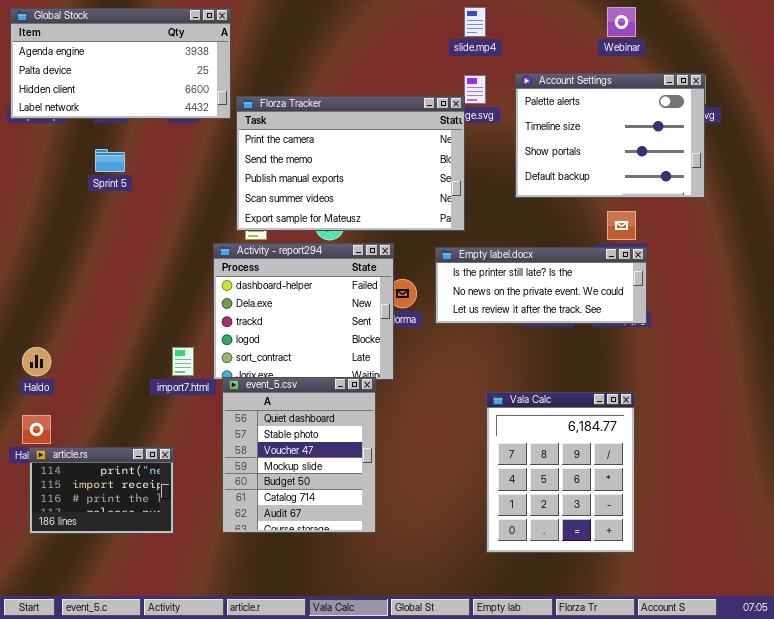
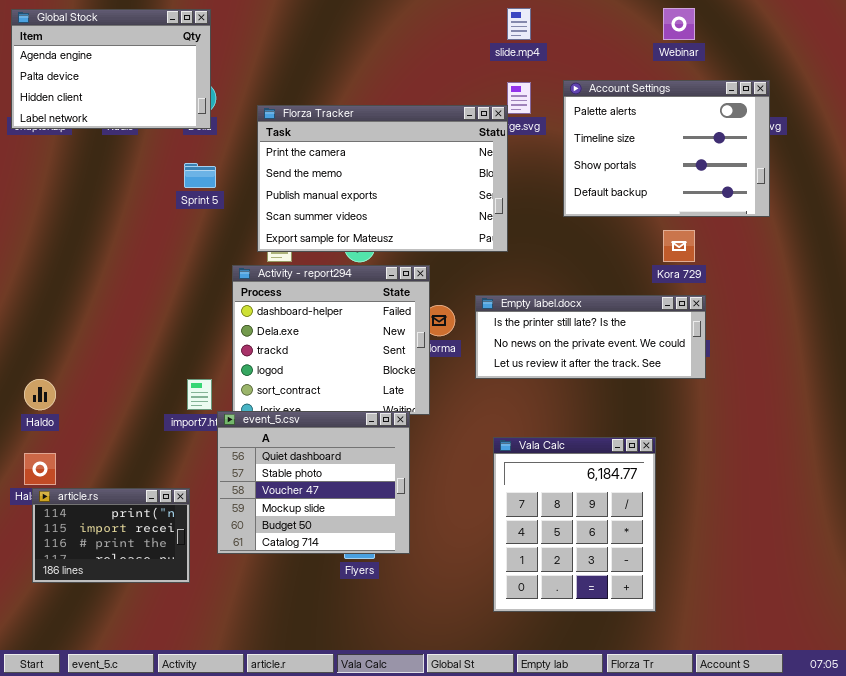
Global Stock: [10,8,231,119] -> [11,9,211,129], resized
Sprint 5: [95,149,125,172] -> [184,163,216,188], moved
Empty label.docx: [435,247,647,324] -> [475,295,706,379], moved
event_5.csv: [222,377,376,533] -> [217,411,410,554], resized
Vala Calc: [486,392,635,553] -> [493,437,656,612], moved

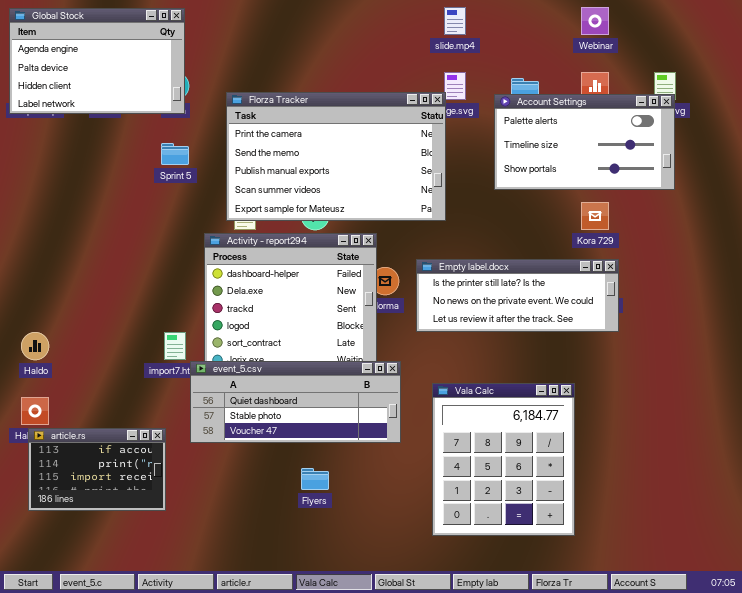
Account Settings: [563,80,770,217] -> [494,94,675,190], resized
event_5.csv: [217,411,410,554] -> [190,361,401,443], resized
article.rs: [32,488,190,583] -> [28,428,166,511], scrolled up 1 row

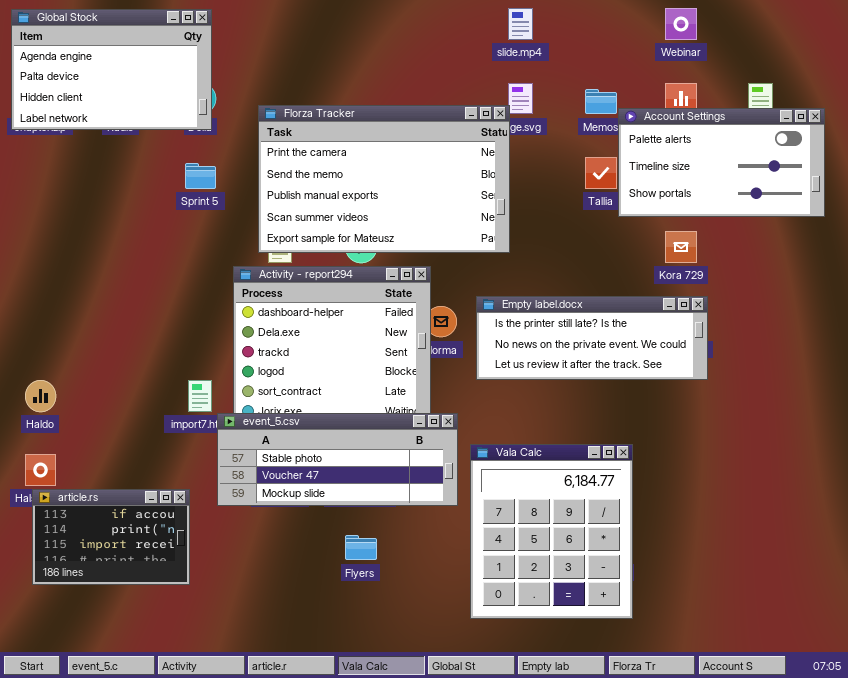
Account Settings: [494,94,675,190] -> [618,108,825,217], moved
event_5.csv: [190,361,401,443] -> [217,413,458,506], scrolled down 1 row
Vala Calc: [432,383,575,536] -> [470,444,633,619], moved

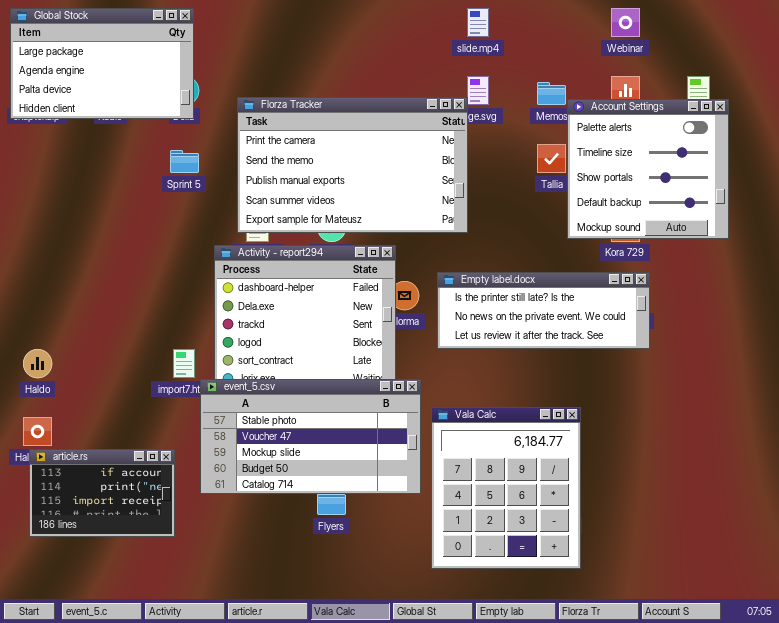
Global Stock: [11,9,212,130] -> [10,8,194,119], scrolled up 1 row
Account Settings: [618,108,825,217] -> [567,99,729,239], resized
event_5.csv: [217,413,458,506] -> [200,379,421,494], resized

